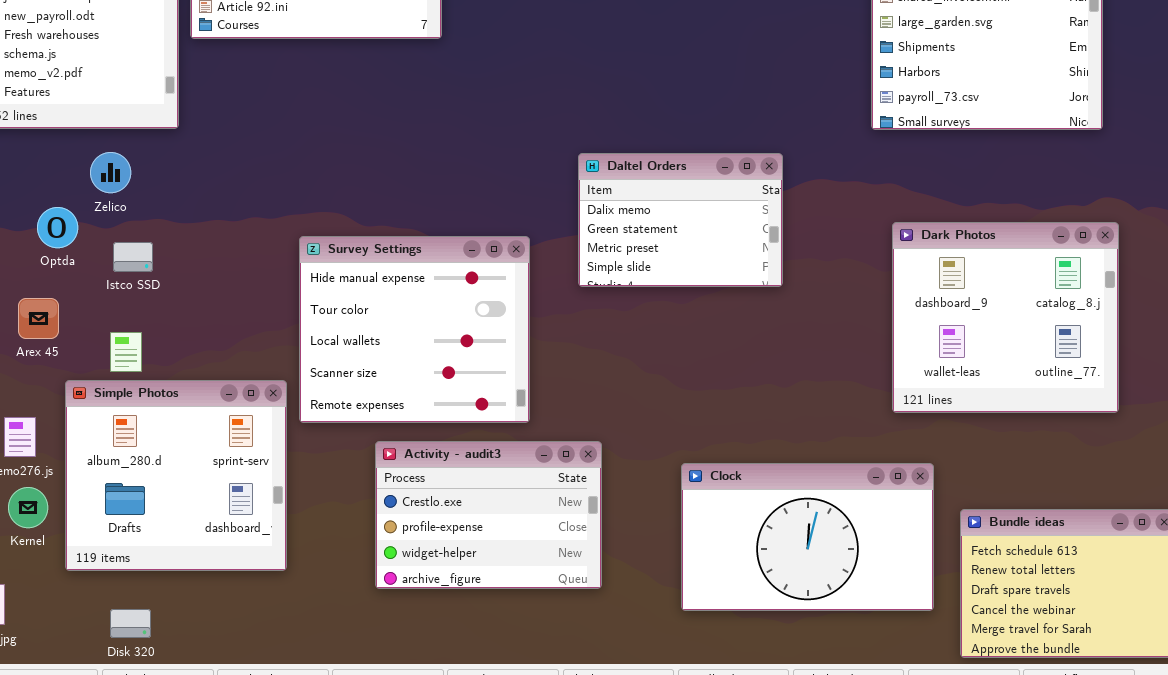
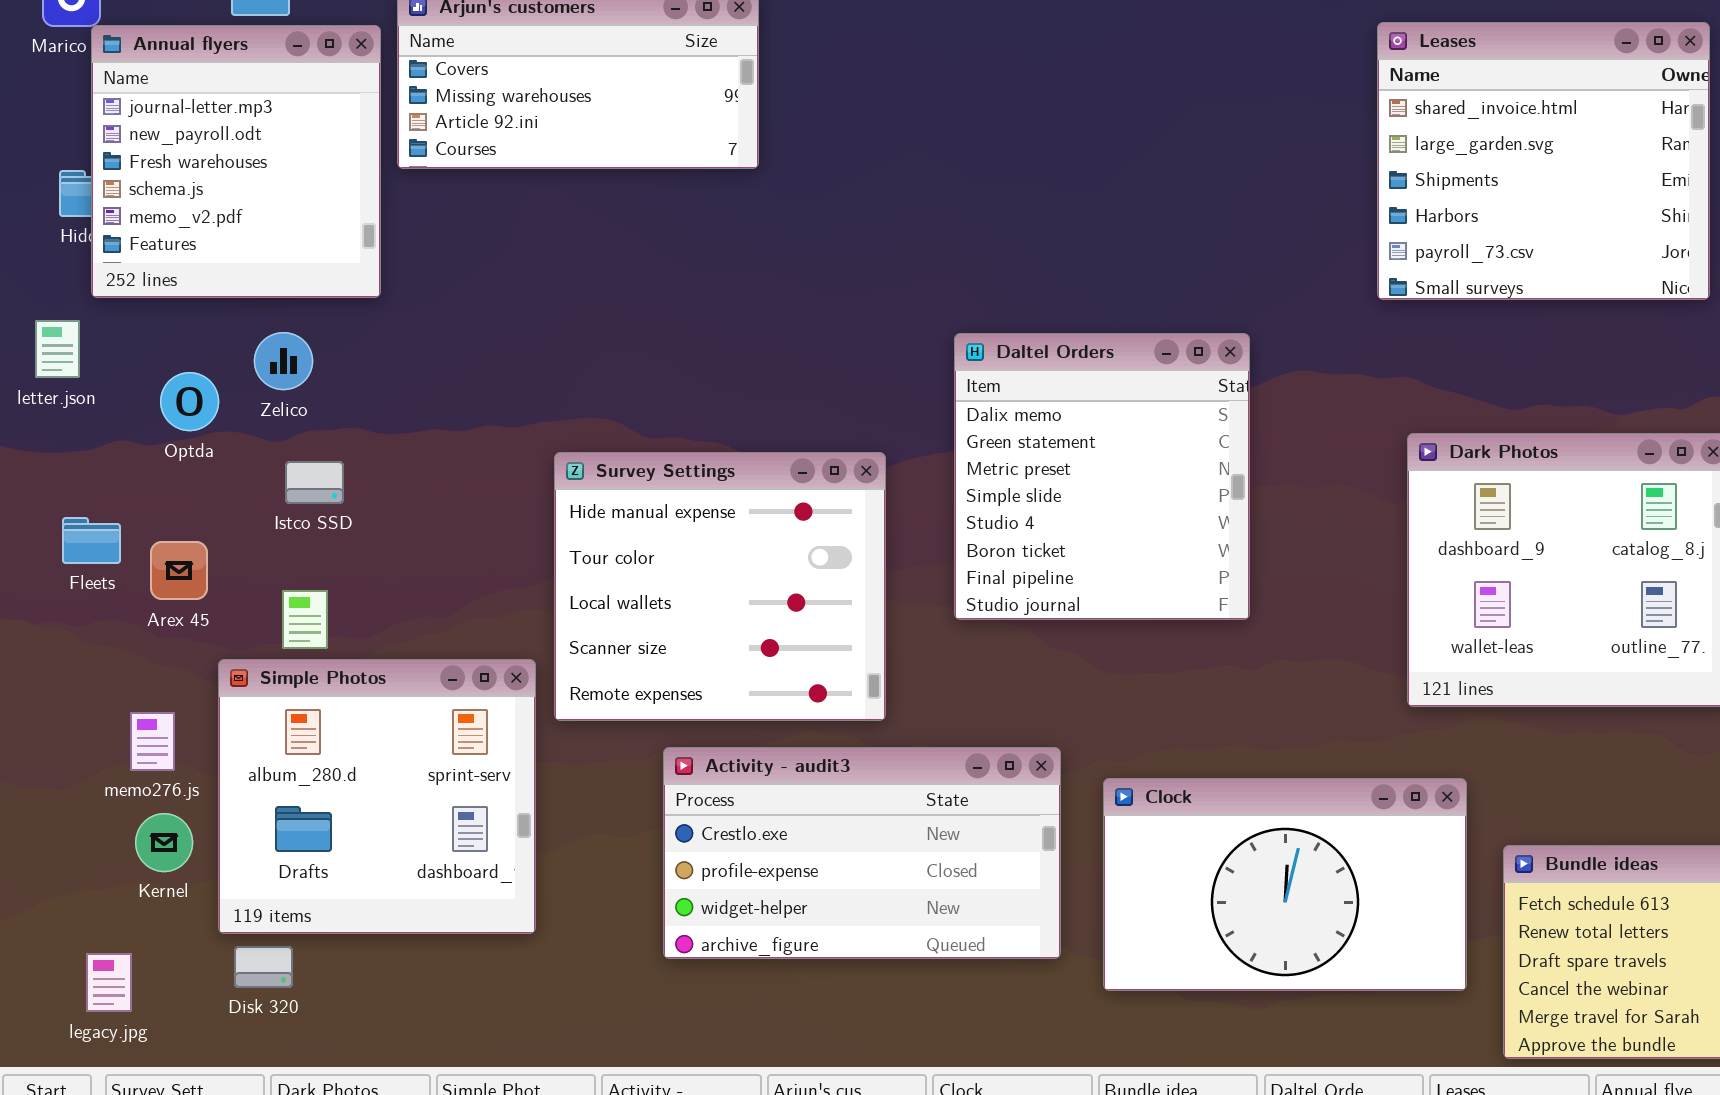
Daltel Orders: [578,153,783,287] -> [954,333,1250,620], resized
Optda: [37,207,78,248] -> [160,372,219,431], moved
Activity - audit3: [375,441,602,589] -> [663,747,1061,959], resized
Disk 320: [110,609,151,638] -> [234,946,293,988], moved

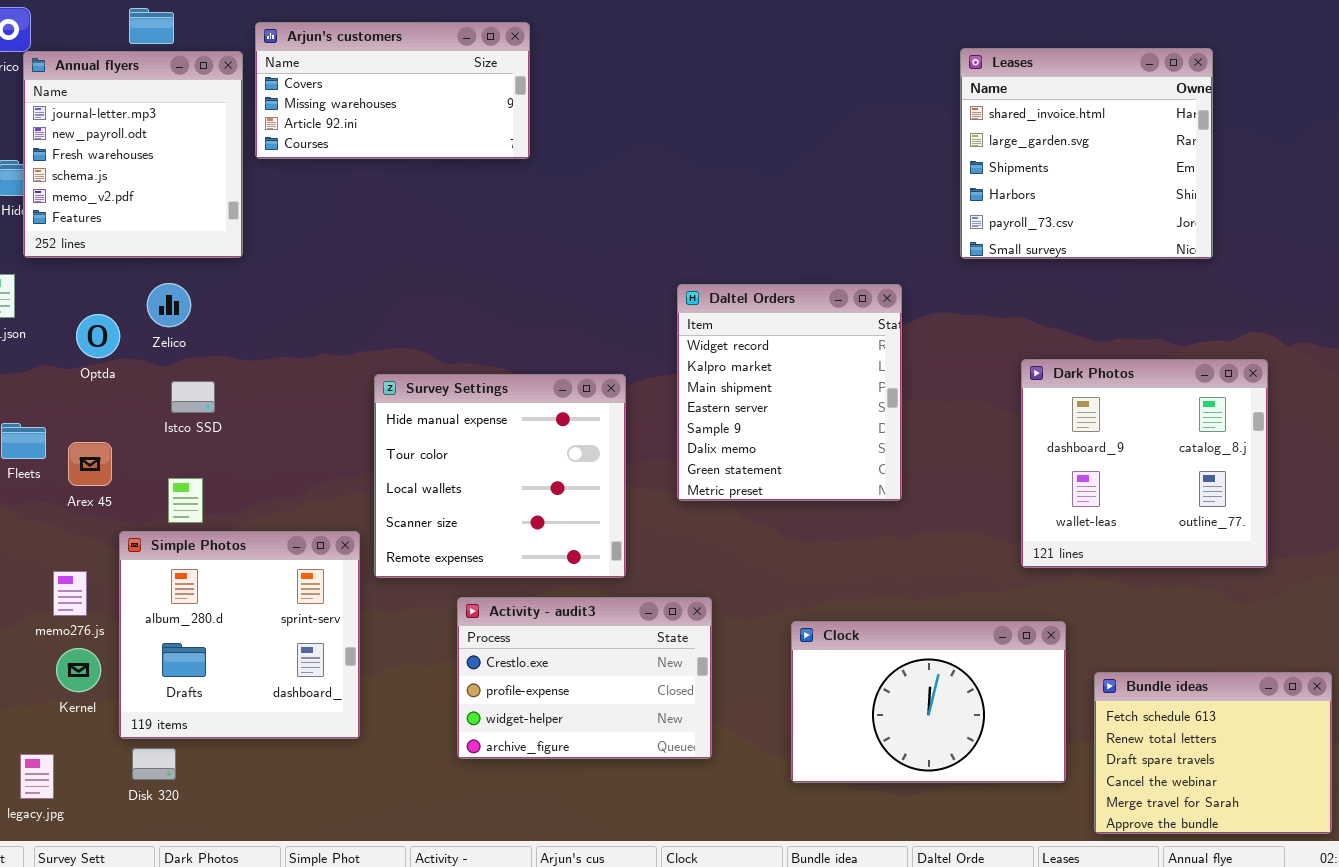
Leases: [1377,22,1710,300] -> [960,48,1213,259], moved
Daltel Orders: [954,333,1250,620] -> [677,284,902,501], scrolled up 5 rows
Activity - audit3: [663,747,1061,959] -> [457,597,712,759], resized

